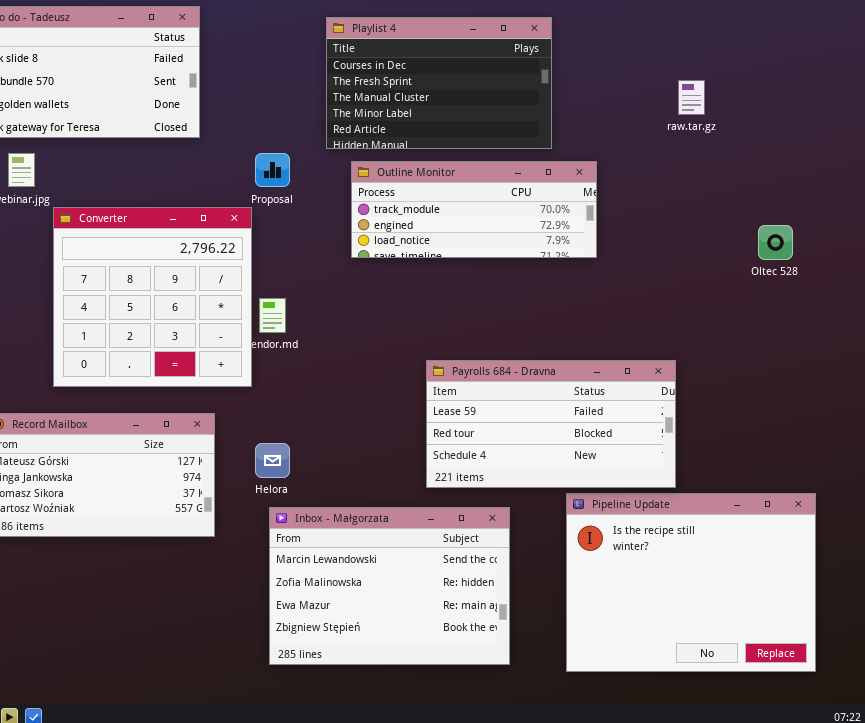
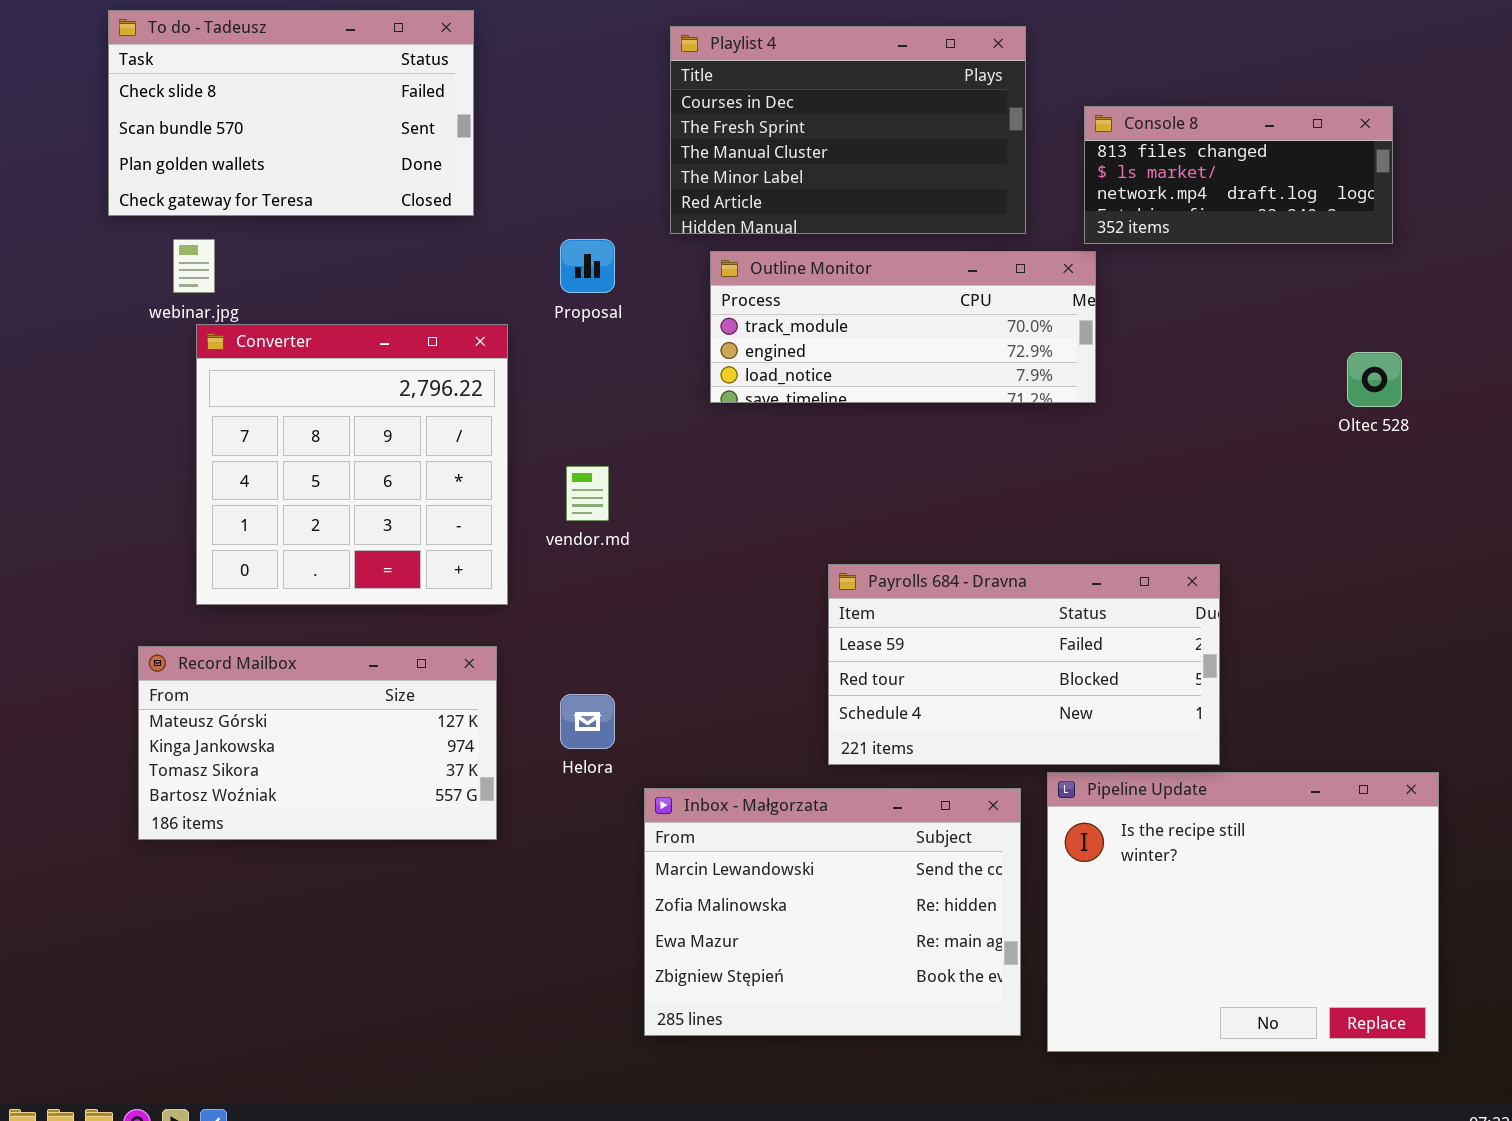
Console 8: none -> [1084,106,1393,244], opened
Converter: [53,207,252,387] -> [196,324,508,605], moved
Inbox - Małgorzata: [269,507,510,665] -> [644,788,1021,1036], moved

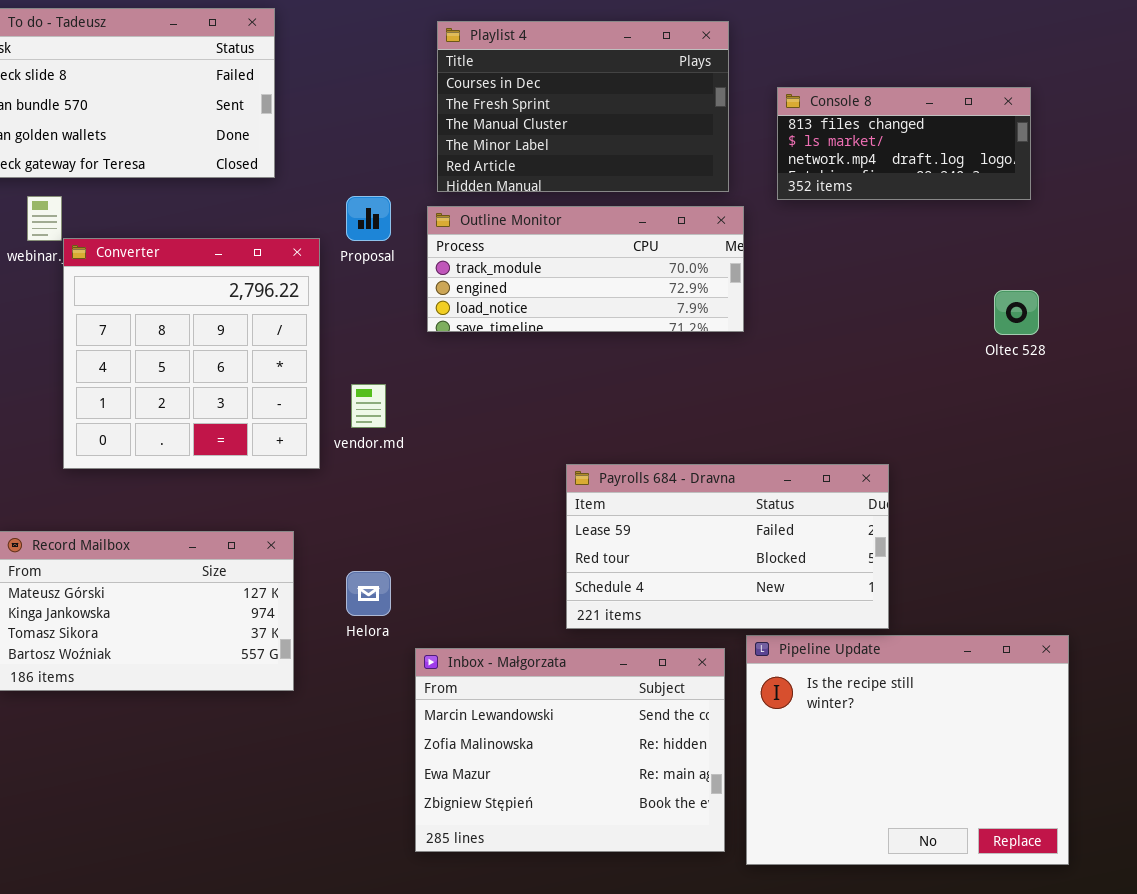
Outline Monitor: [710,251,1096,403] -> [427,206,744,332], moved
Converter: [196,324,508,605] -> [63,238,320,469], moved

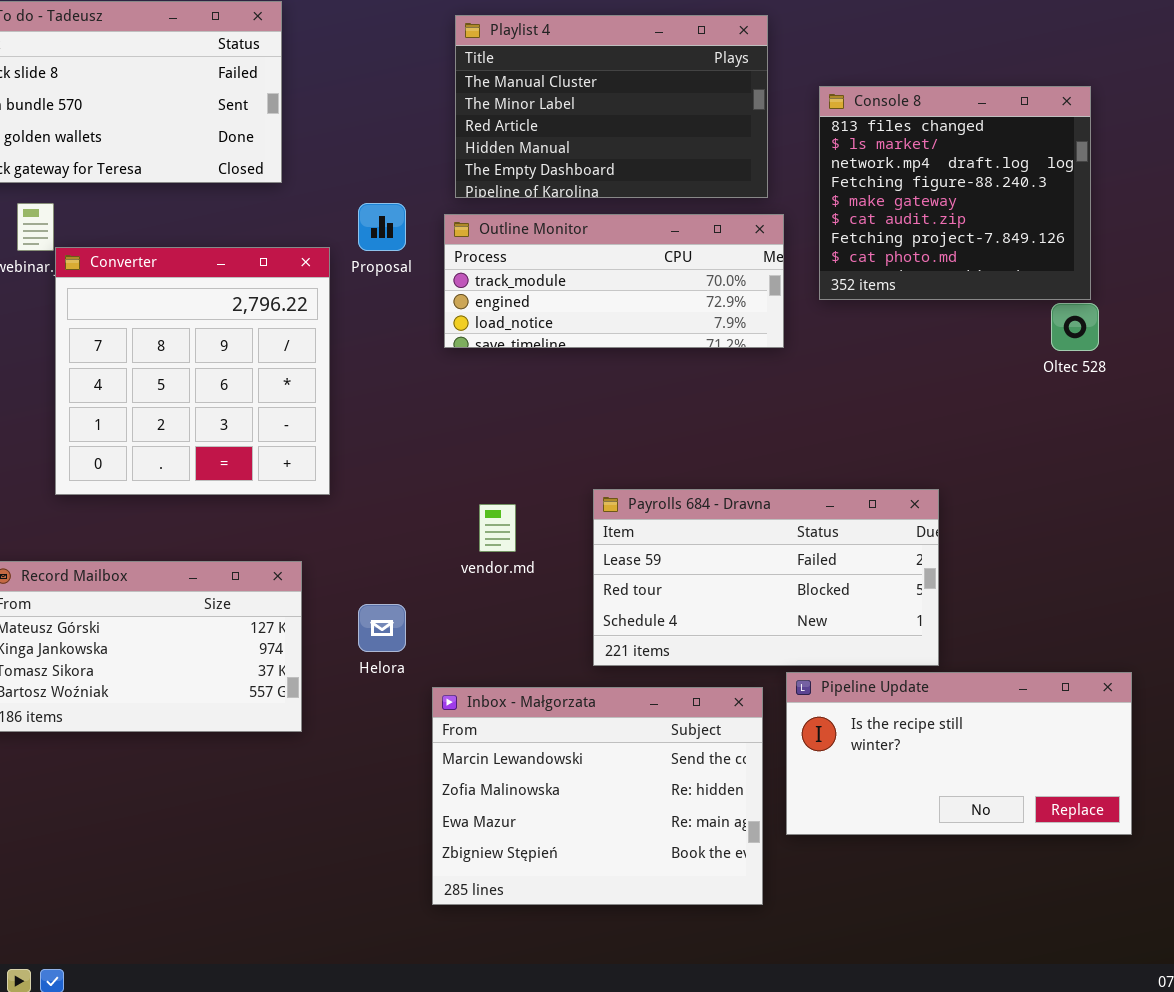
Playlist 4: [437,21,729,192] -> [455,15,768,198], scrolled down 2 rows
Console 8: [777,87,1031,200] -> [819,86,1091,300], resized
vendor.md: [351,384,386,428] -> [479,504,516,552], moved
Pipeline Update: [746,635,1069,865] -> [786,672,1132,835], resized

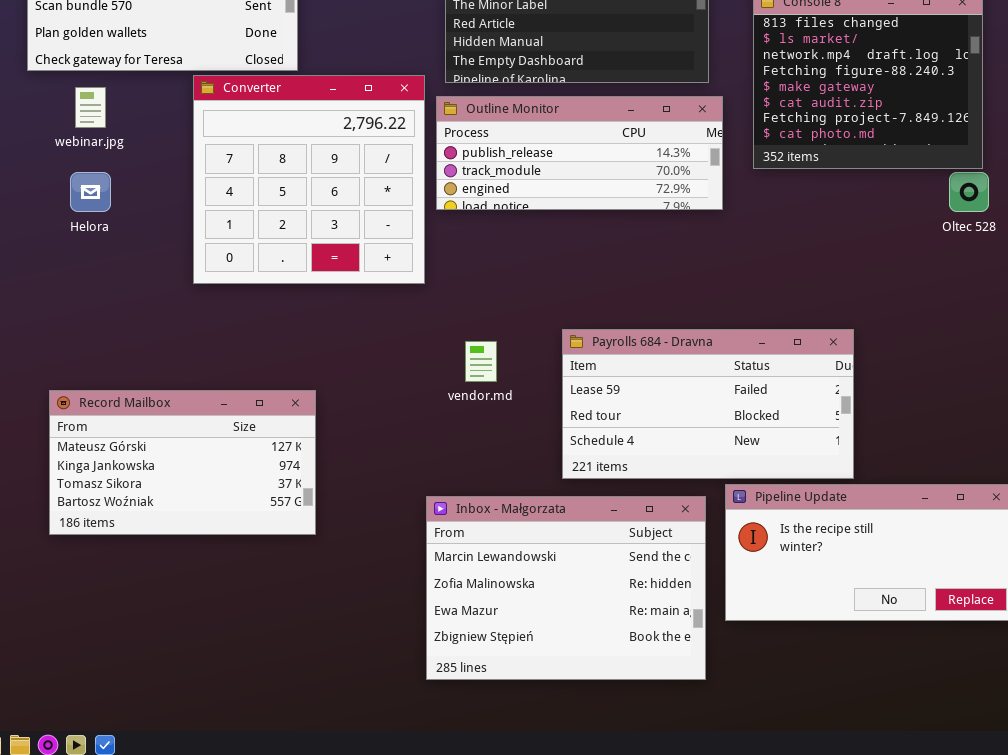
Outline Monitor: [444,214,784,348] -> [436,96,723,210], scrolled up 1 row
Converter: [55,247,330,495] -> [193,75,425,284], moved
Helora: [358,604,406,652] -> [70,172,111,212], moved

